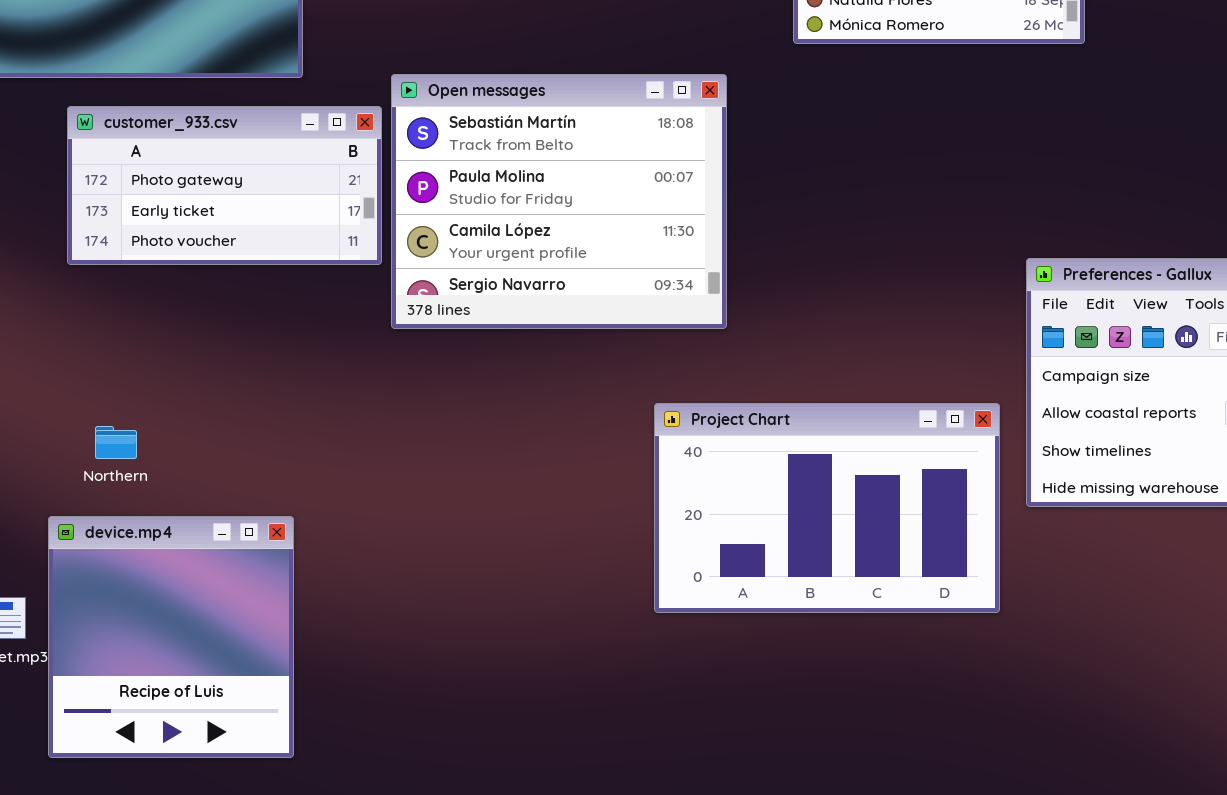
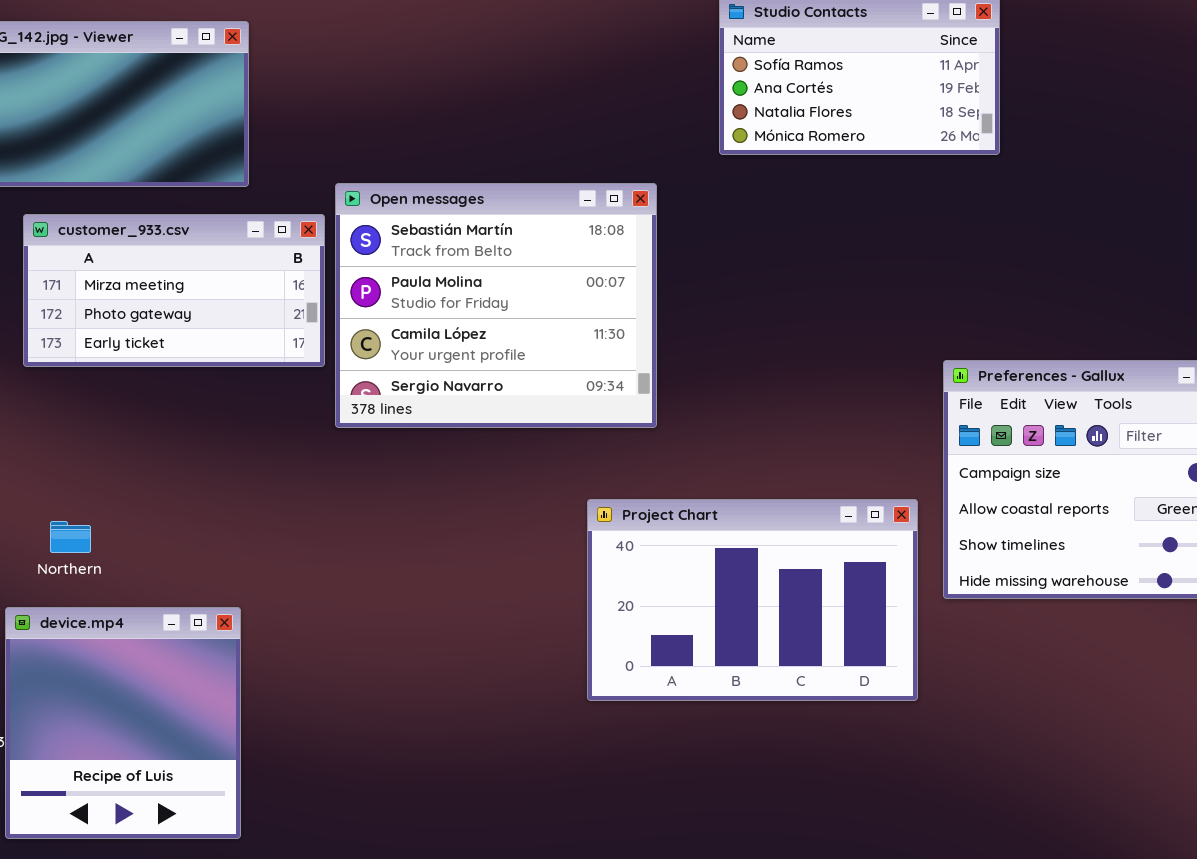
customer_933.csv: [67,106,382,265] -> [23,214,325,367], scrolled up 1 row

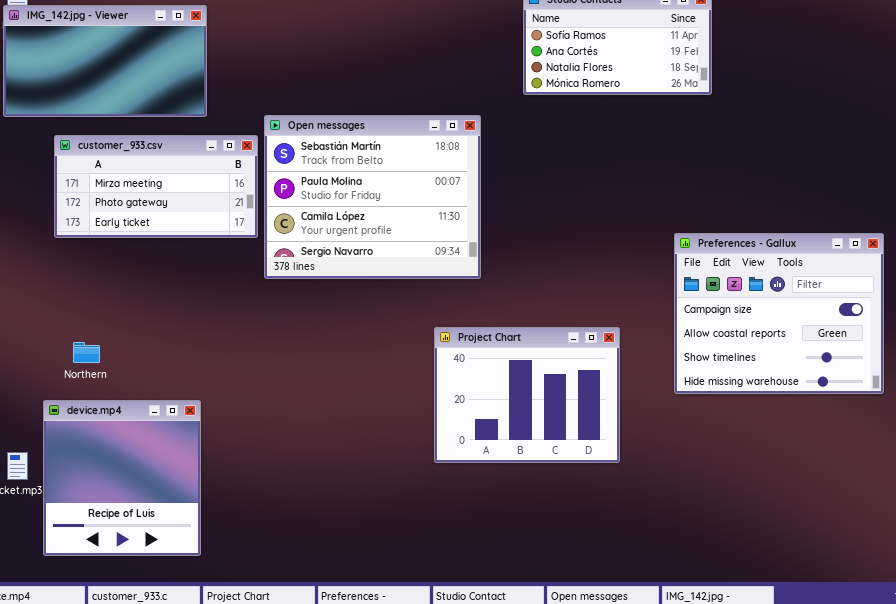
Project Chart: [587,499,918,701] -> [434,327,620,463], resized

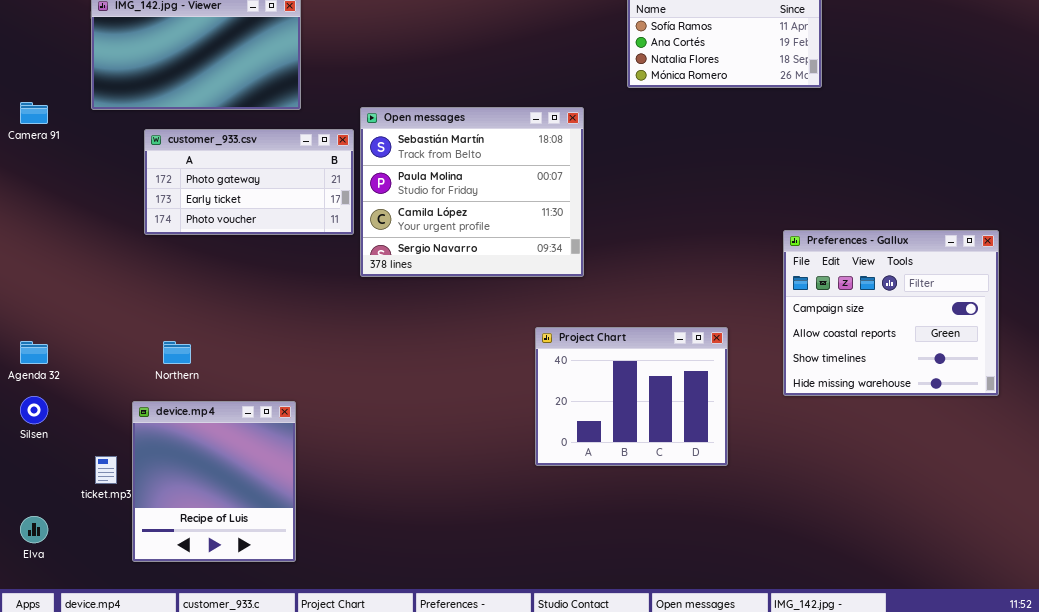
customer_933.csv: [54,135,258,238] -> [144,129,354,235], scrolled down 1 row

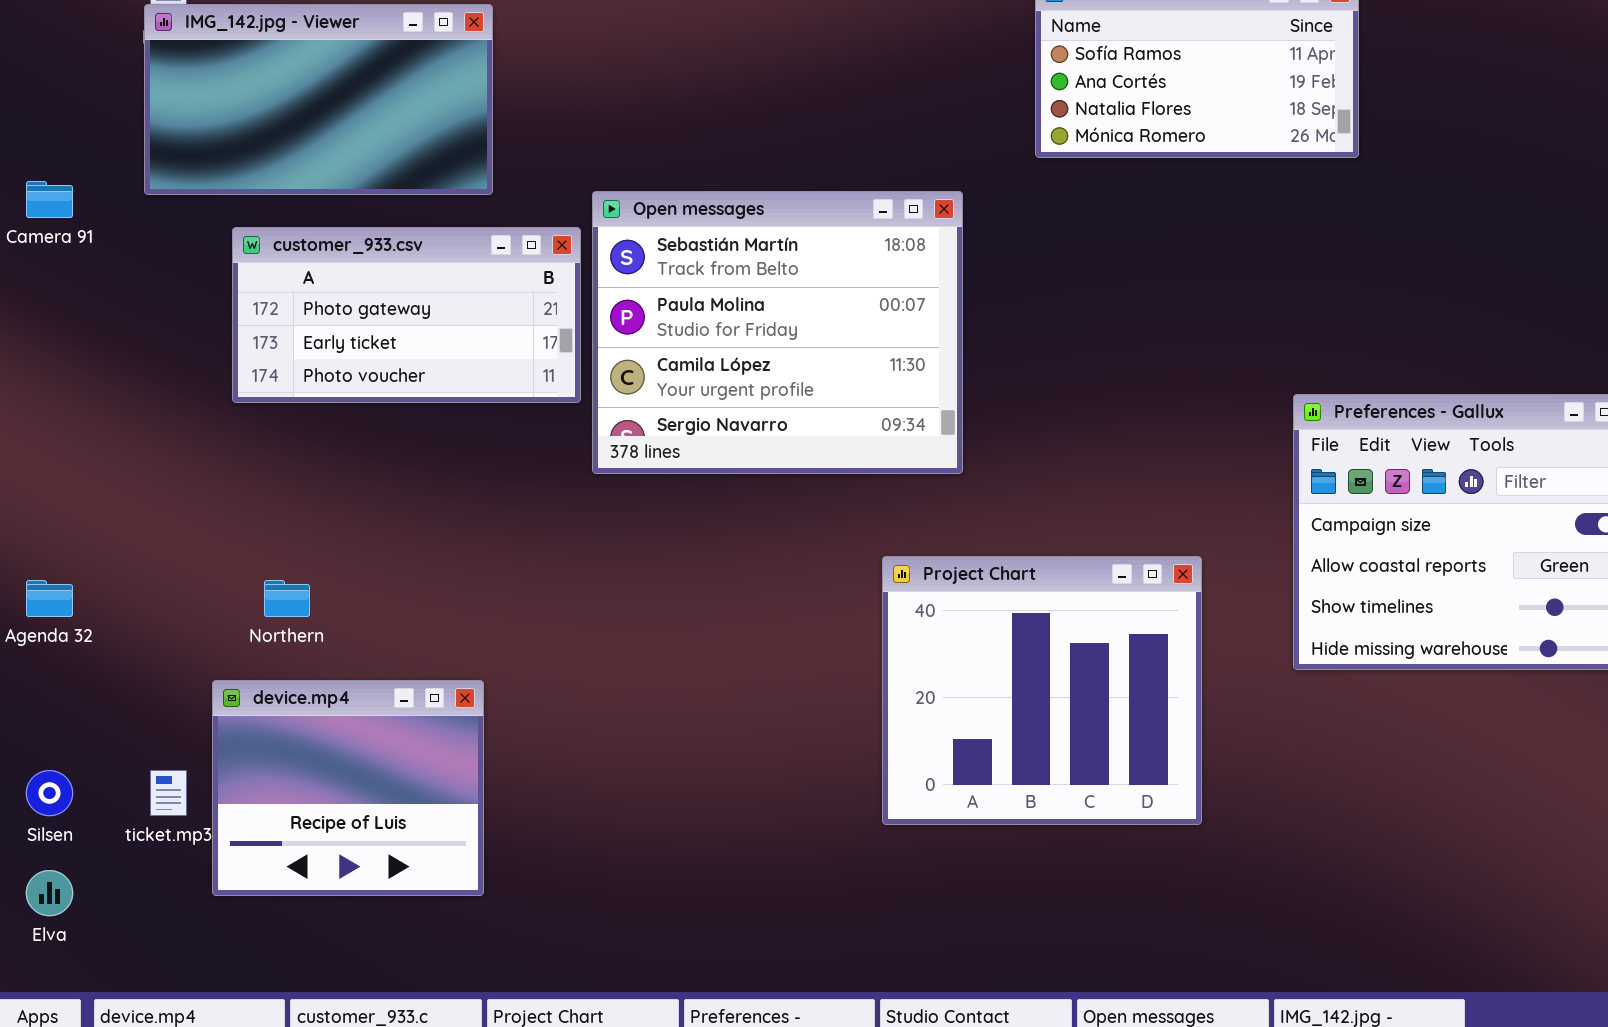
Project Chart: [535,327,728,466] -> [882,556,1202,825], resized
Silsen: [20,396,48,424] -> [26,770,73,816], moved
device.mp4: [132,401,296,562] -> [212,680,484,896], resized

